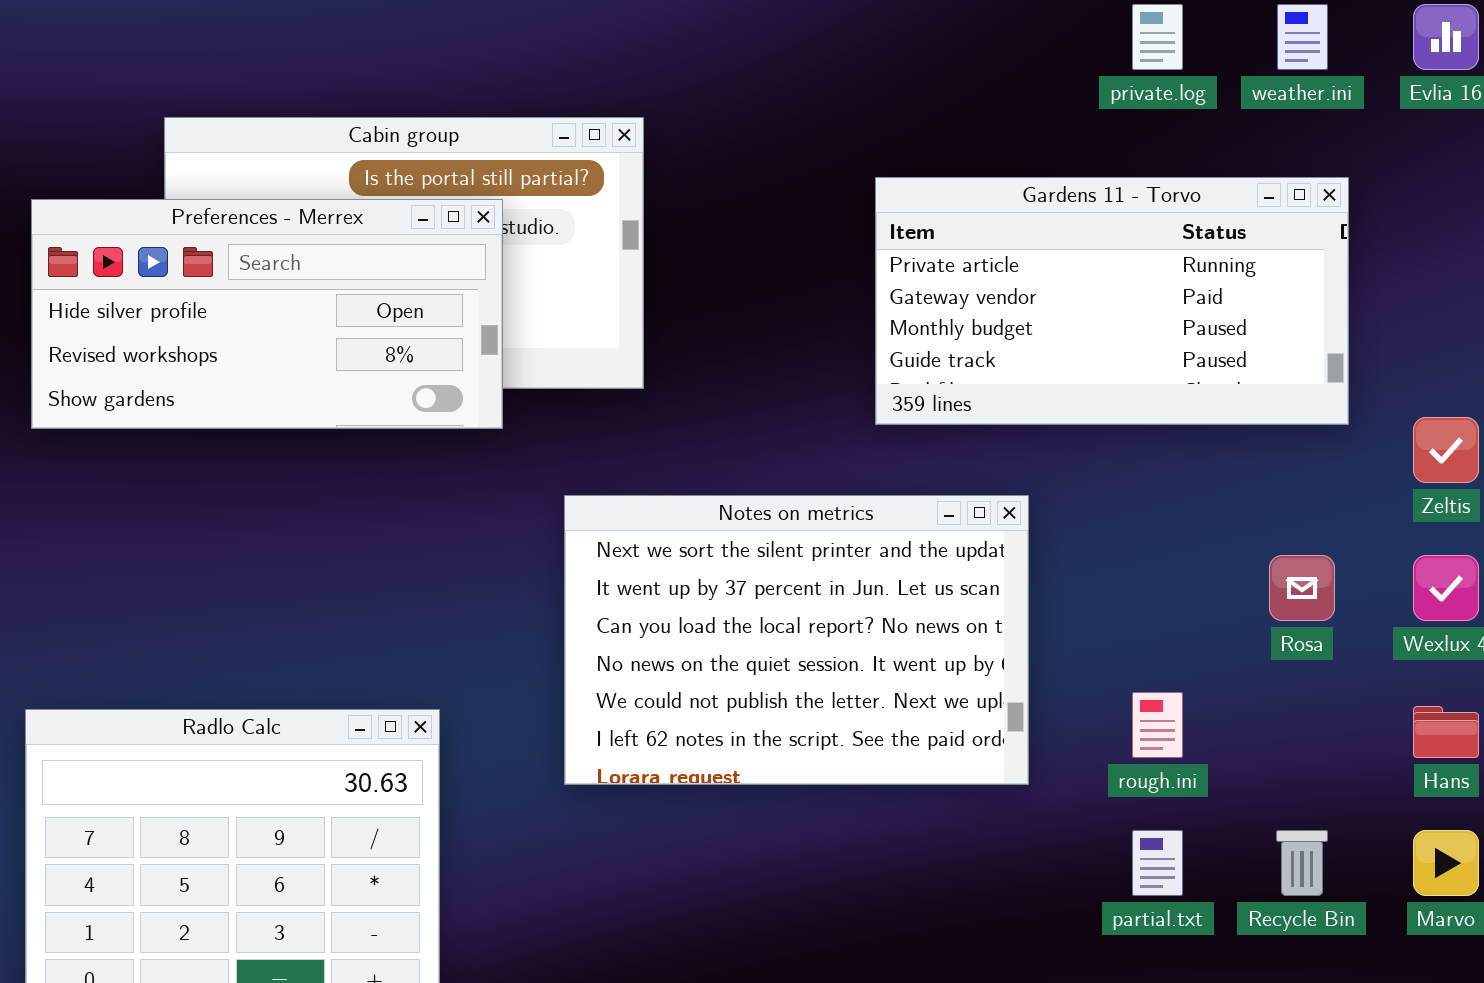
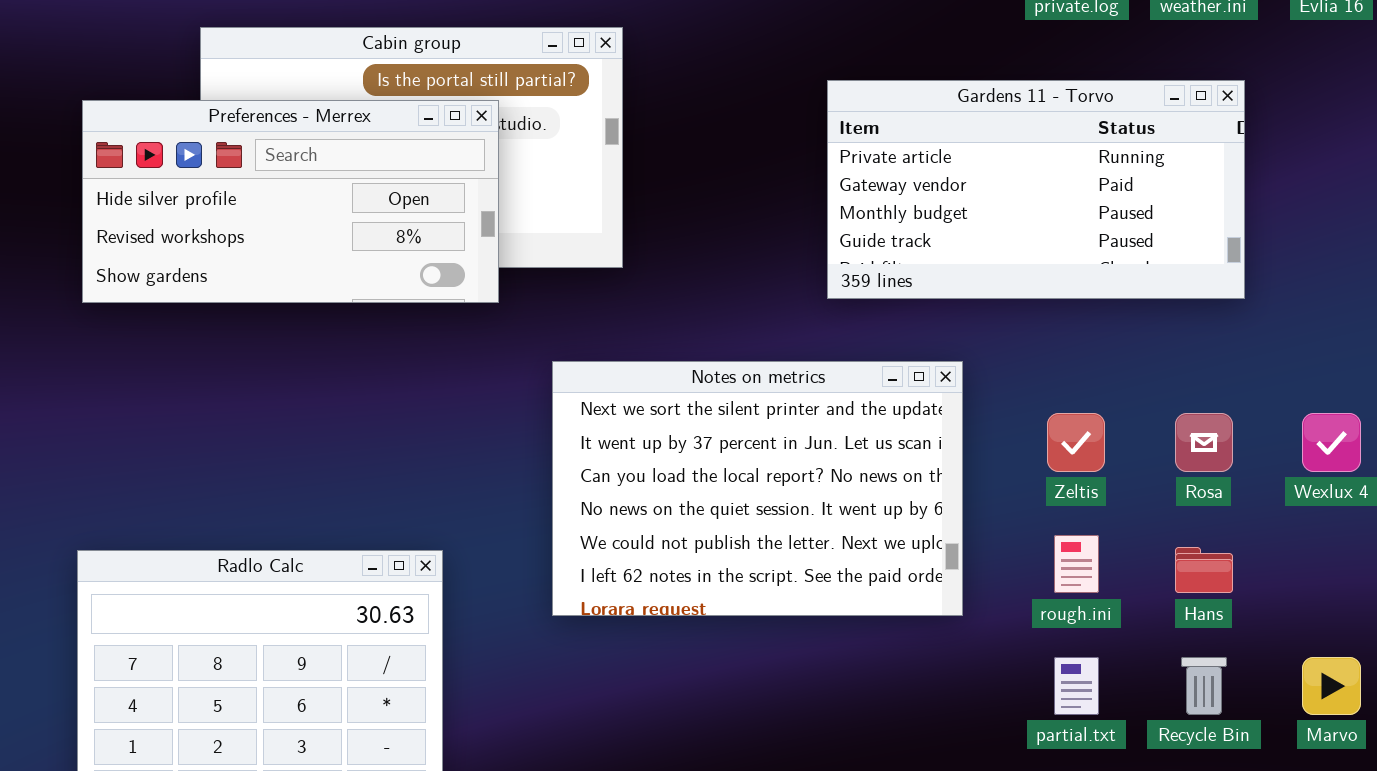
Zeltis: [1413,417,1479,483] -> [1047,413,1105,472], moved
Hans: [1413,706,1479,758] -> [1175,547,1233,593], moved

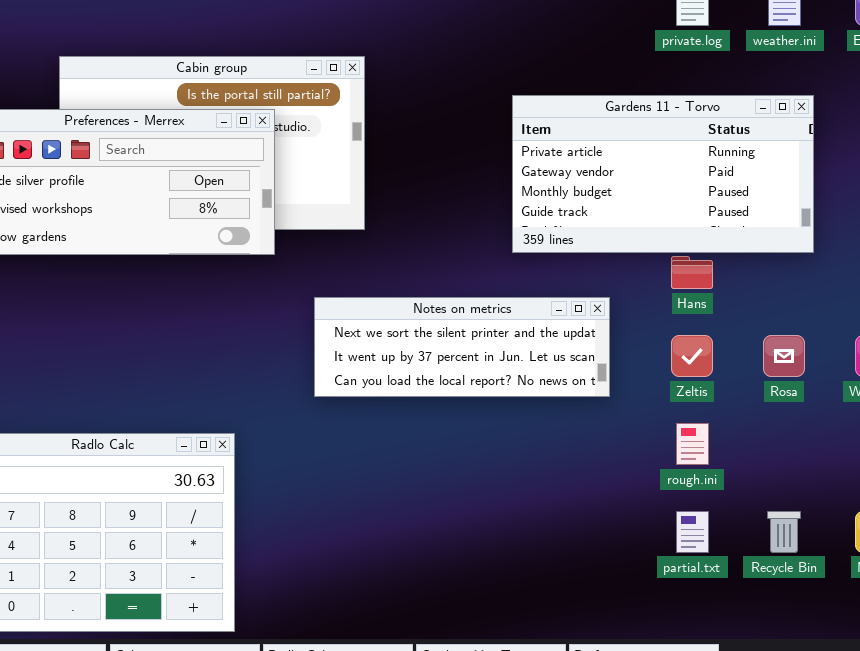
Notes on metrics: [552,361,963,616] -> [314,297,610,397], resized
Hans: [1175,547,1233,593] -> [671,256,713,289], moved

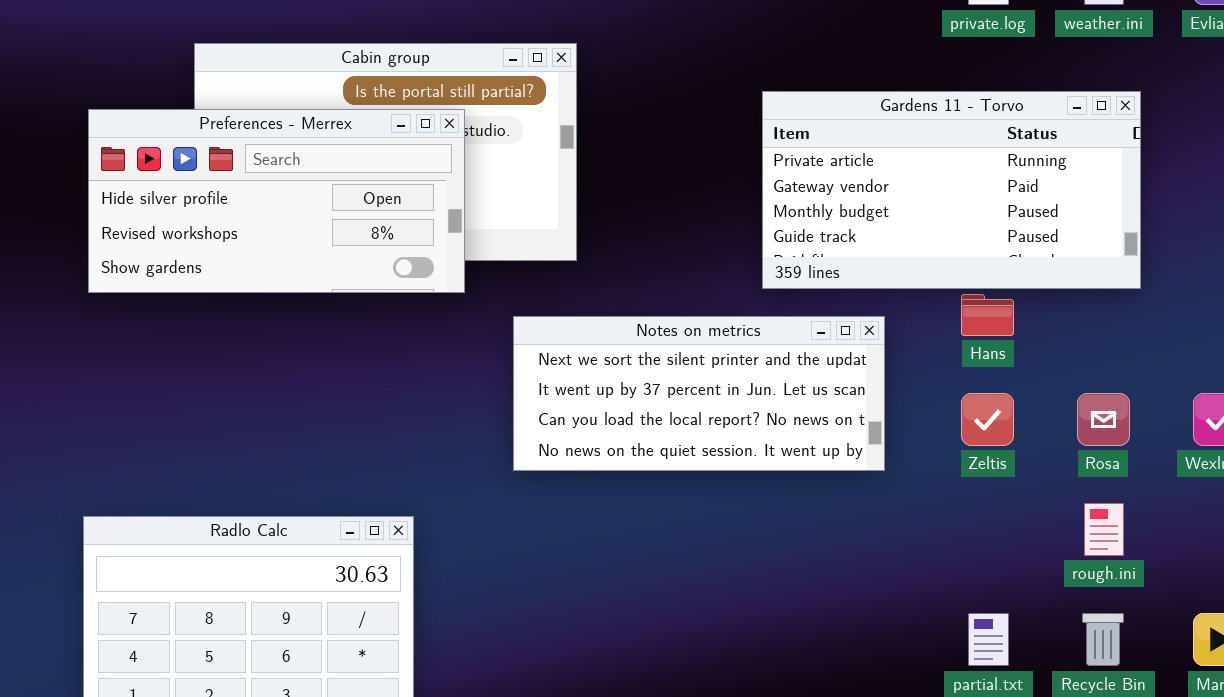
Notes on metrics: [314,297,610,397] -> [513,316,885,471], resized
rough.ini: [676,423,709,465] -> [1084,503,1124,556], moved

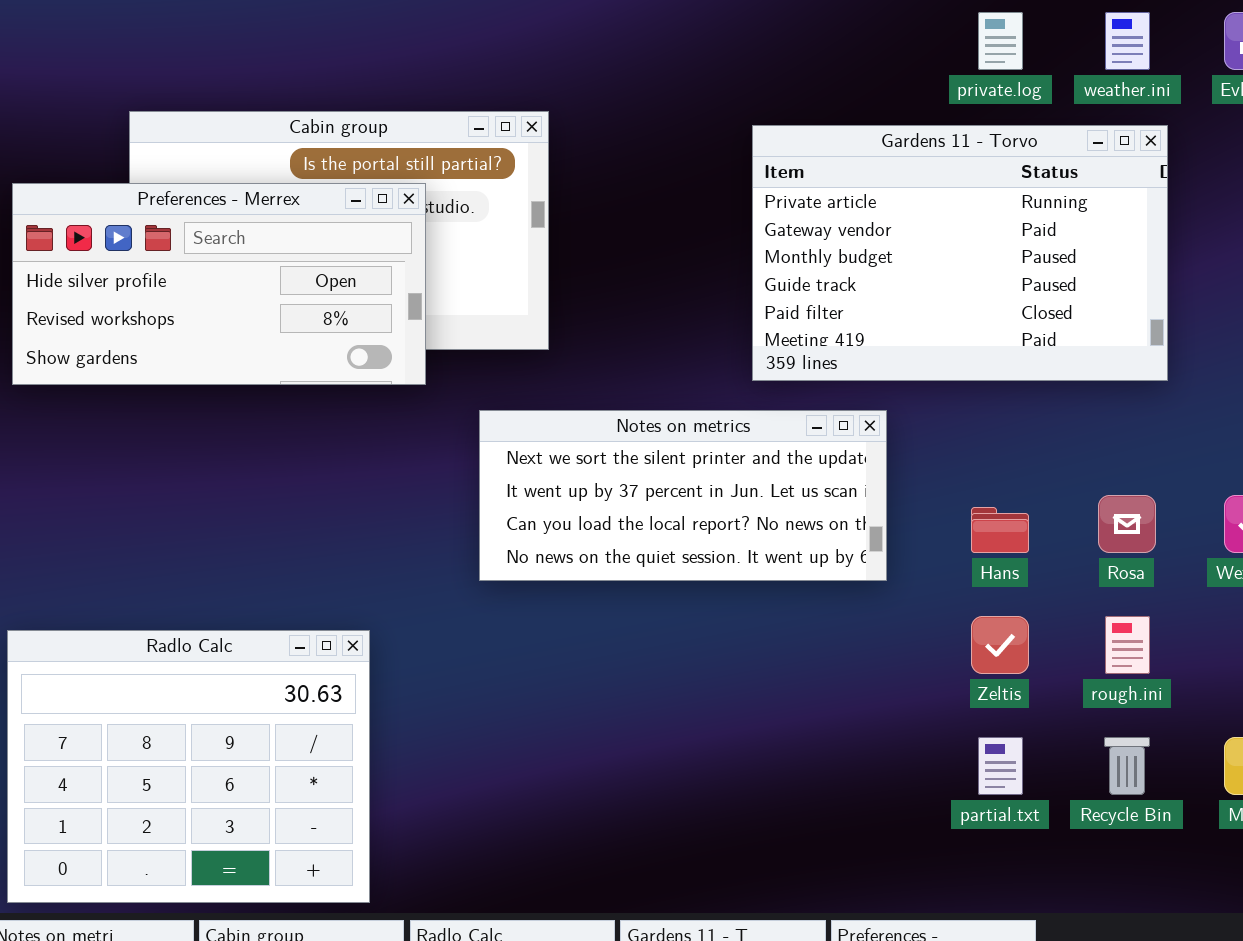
Gardens 11 - Torvo: [762,91,1141,289] -> [752,125,1168,381], resized
Hans: [961,294,1014,336] -> [971,507,1029,553], moved
Zeltis: [961,393,1014,446] -> [971,616,1029,674], moved

